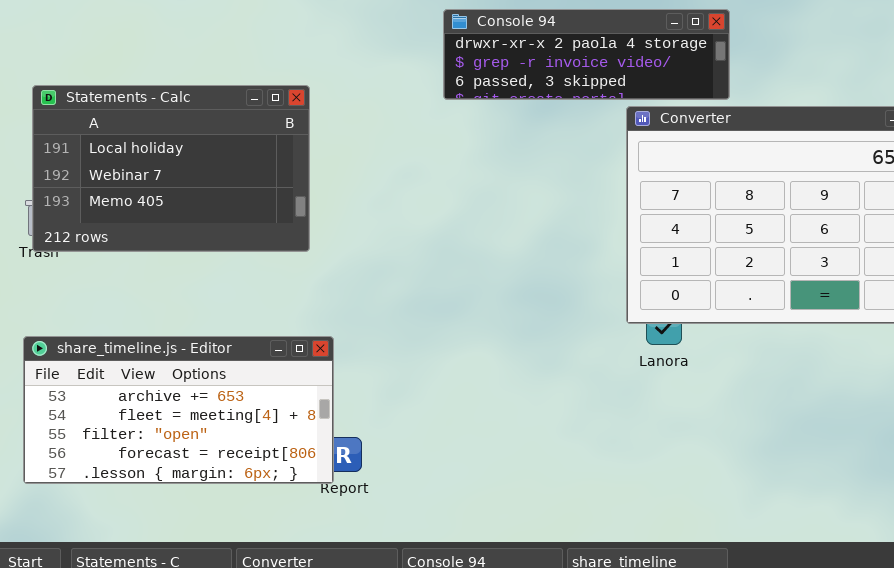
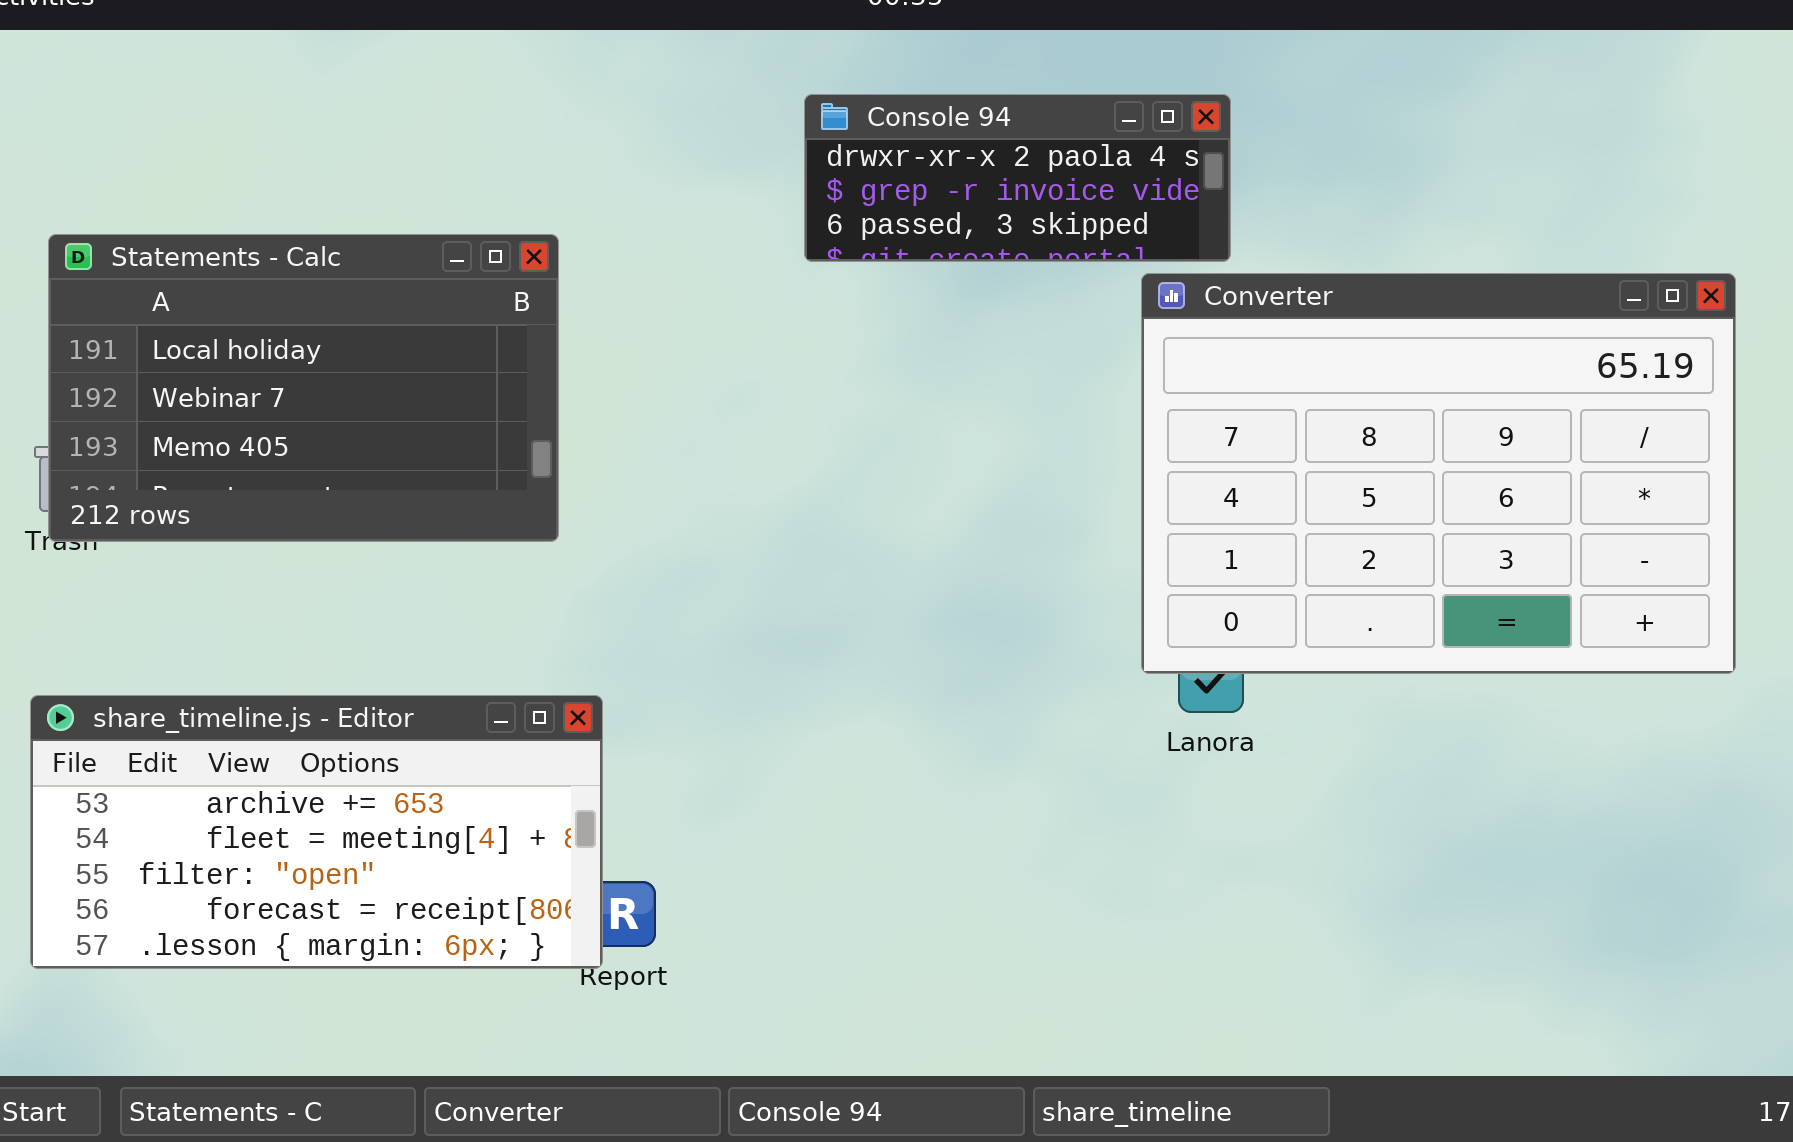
Console 94: [443,9,730,100] -> [804,94,1231,262], resized

